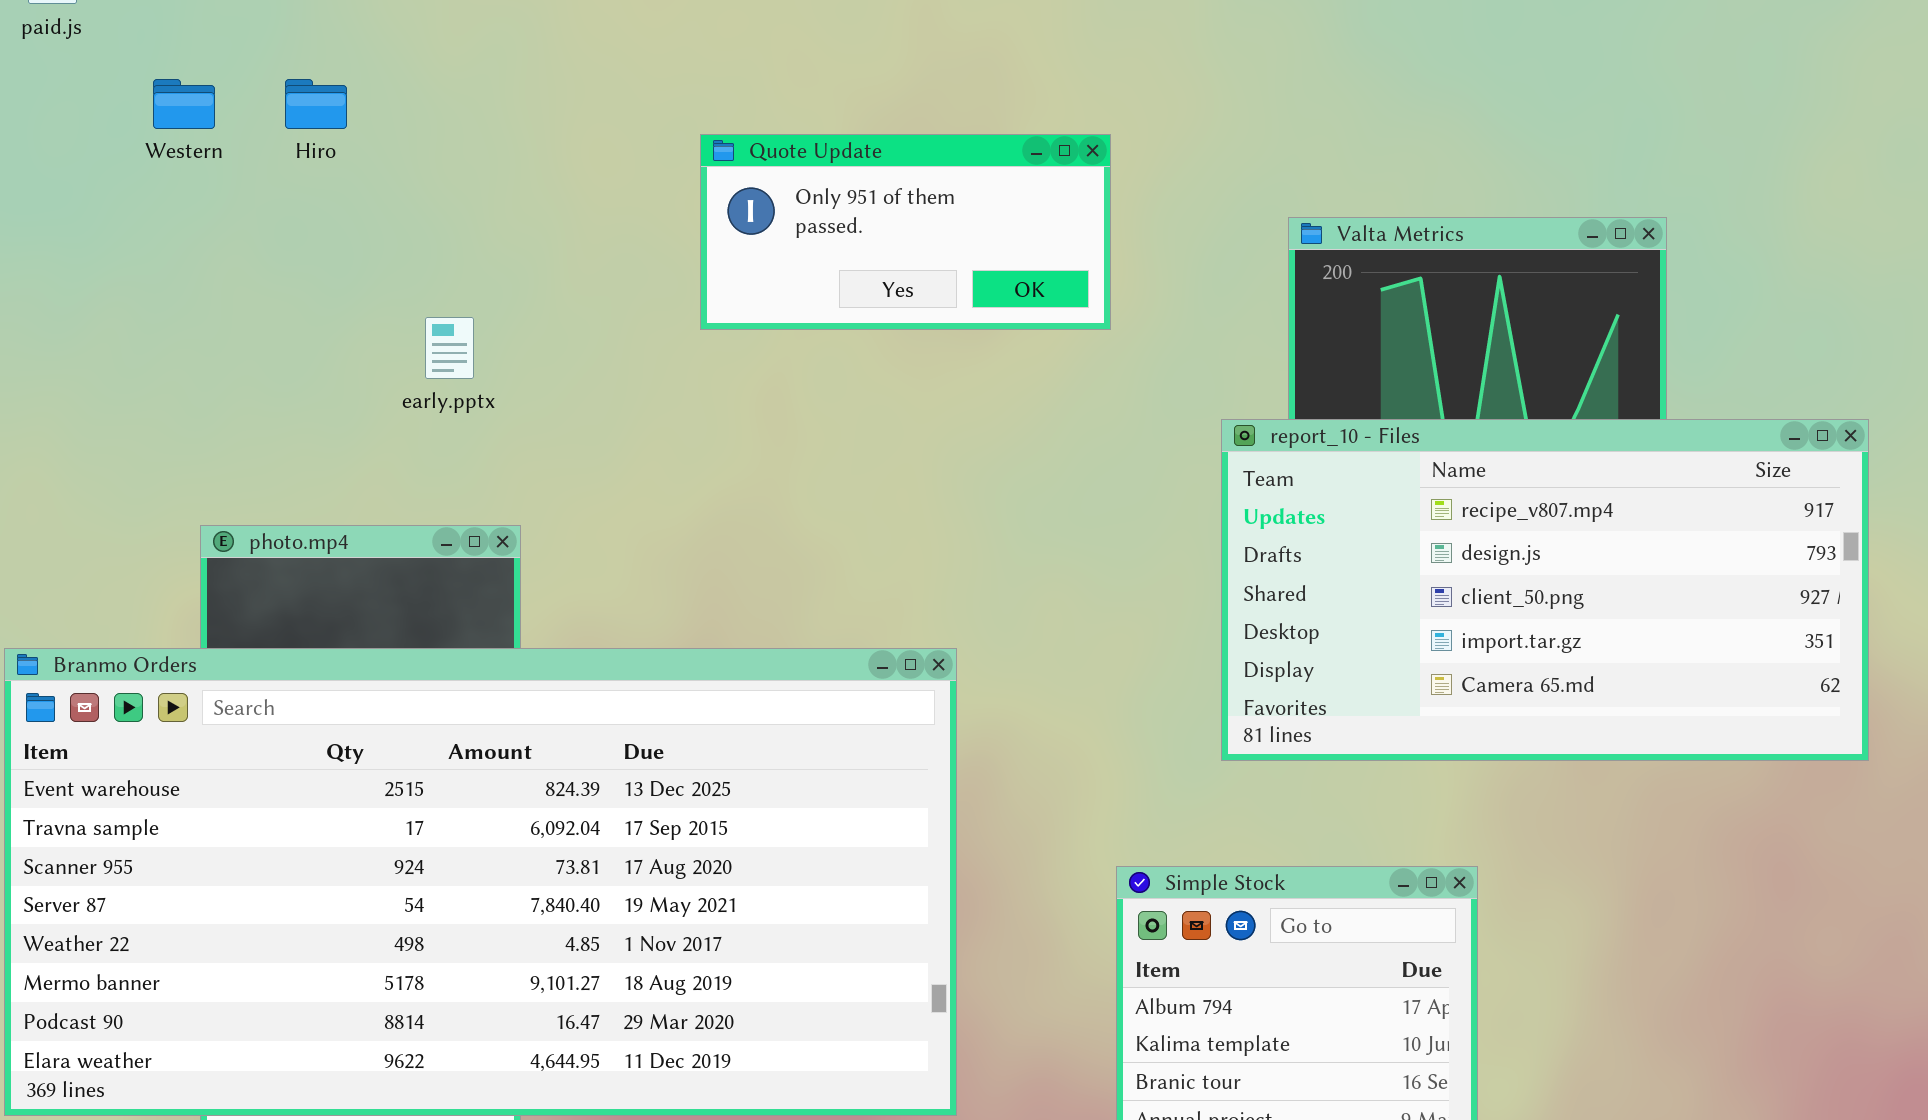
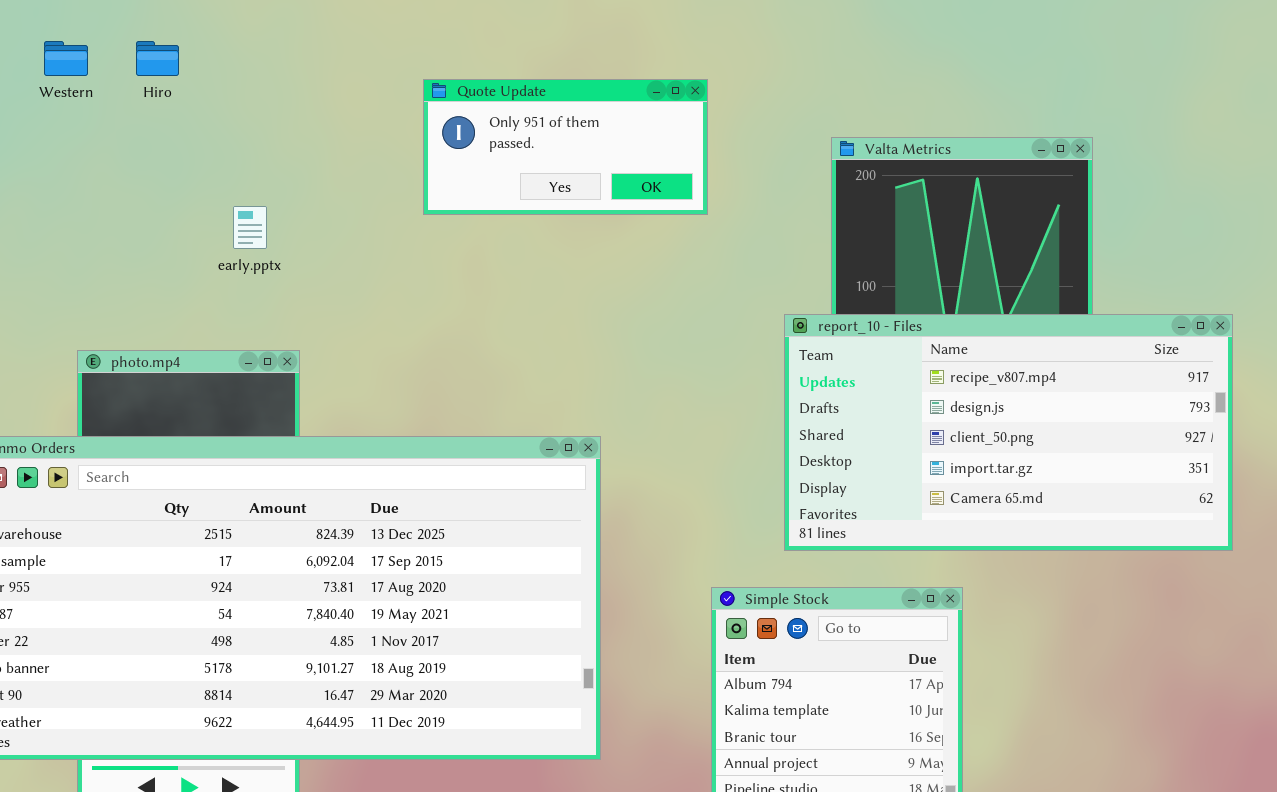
report_10 - Files: [1221,419,1869,761] -> [784,314,1233,551], moved

